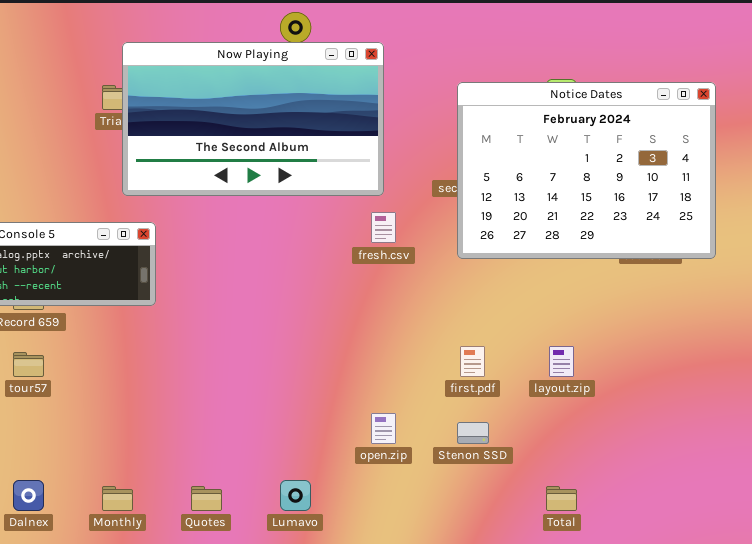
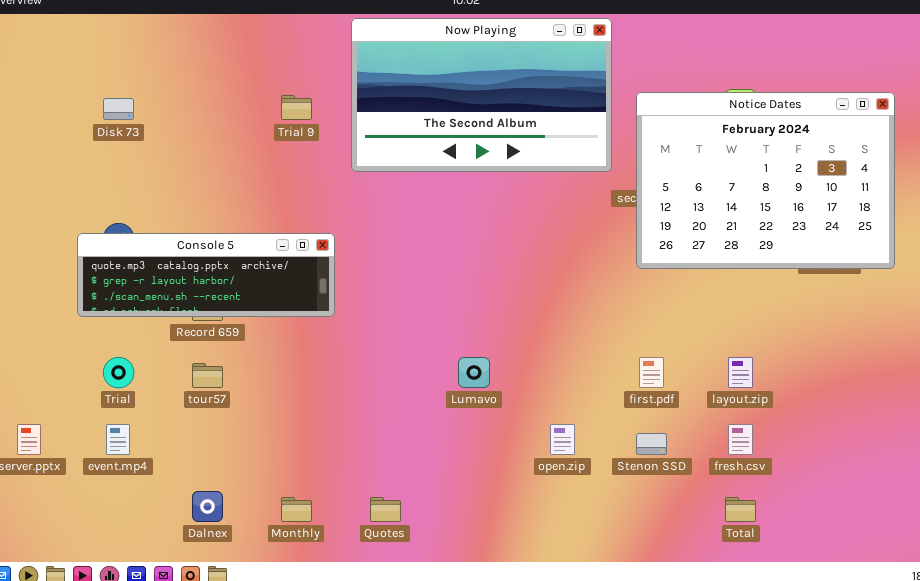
Now Playing: [122,42,384,196] -> [351,18,612,172], moved
fresh.csv: [371,212,396,243] -> [728,424,753,455], moved
Lumavo: [280,480,311,511] -> [458,357,490,388], moved

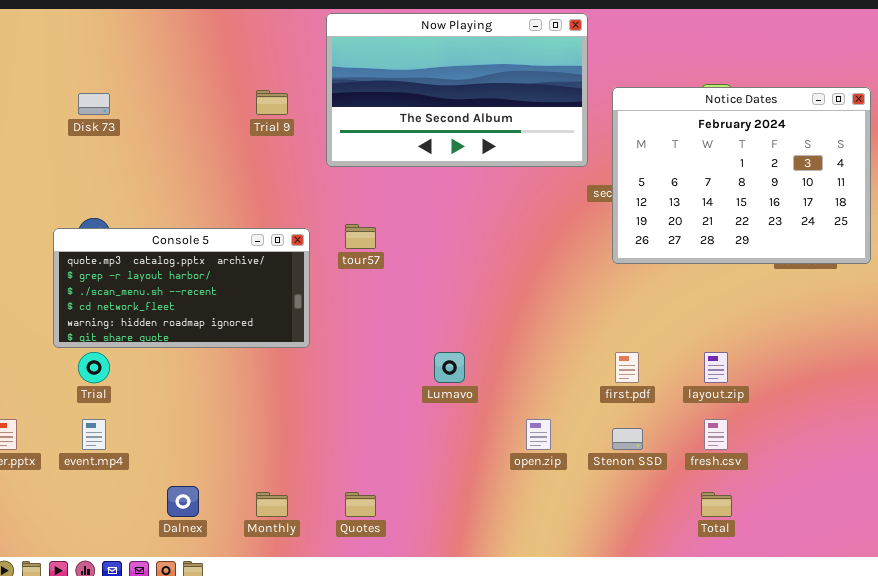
Console 5: [77,233,335,317] -> [53,228,310,348], resized
tour57: [192,363,223,388] -> [345,224,376,249], moved

